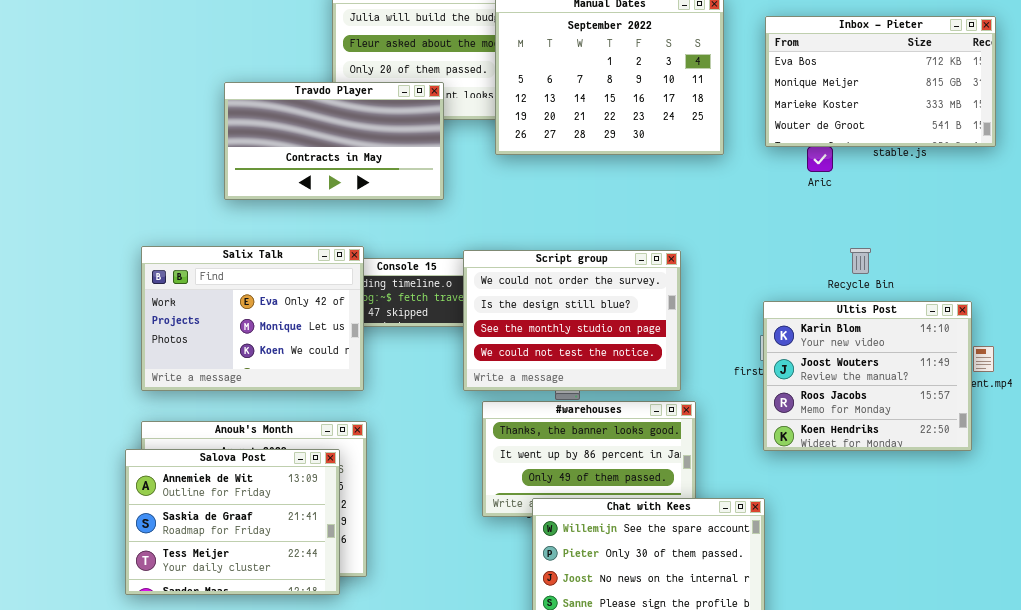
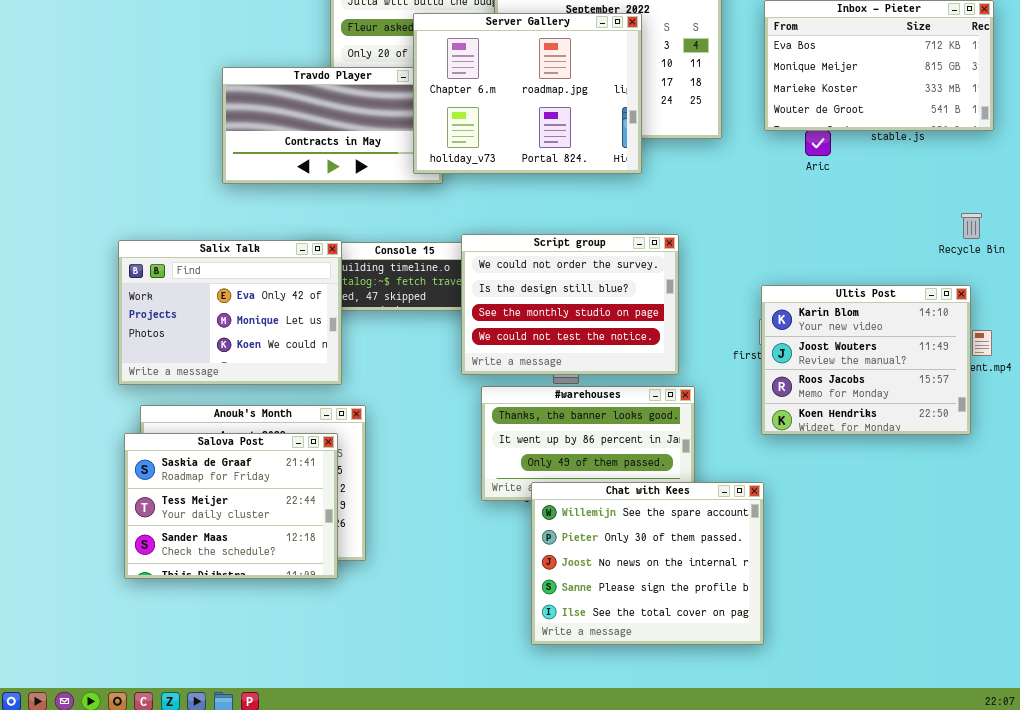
Server Gallery: none -> [413,13,642,174], opened
Salix Talk: [141,246,364,391] -> [118,240,342,385], moved
Recycle Bin: [850,248,871,274] -> [961,213,982,239], moved
Salova Post: [125,449,340,595] -> [124,433,338,579], scrolled down 1 row

